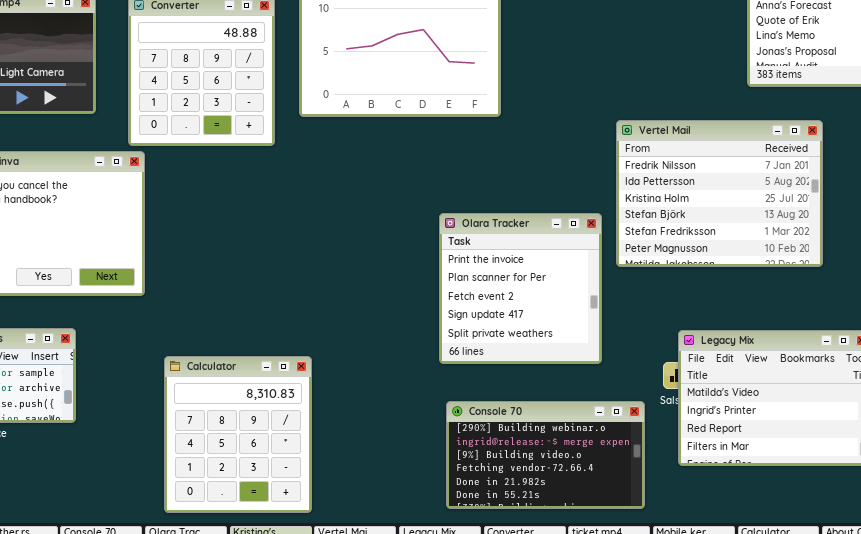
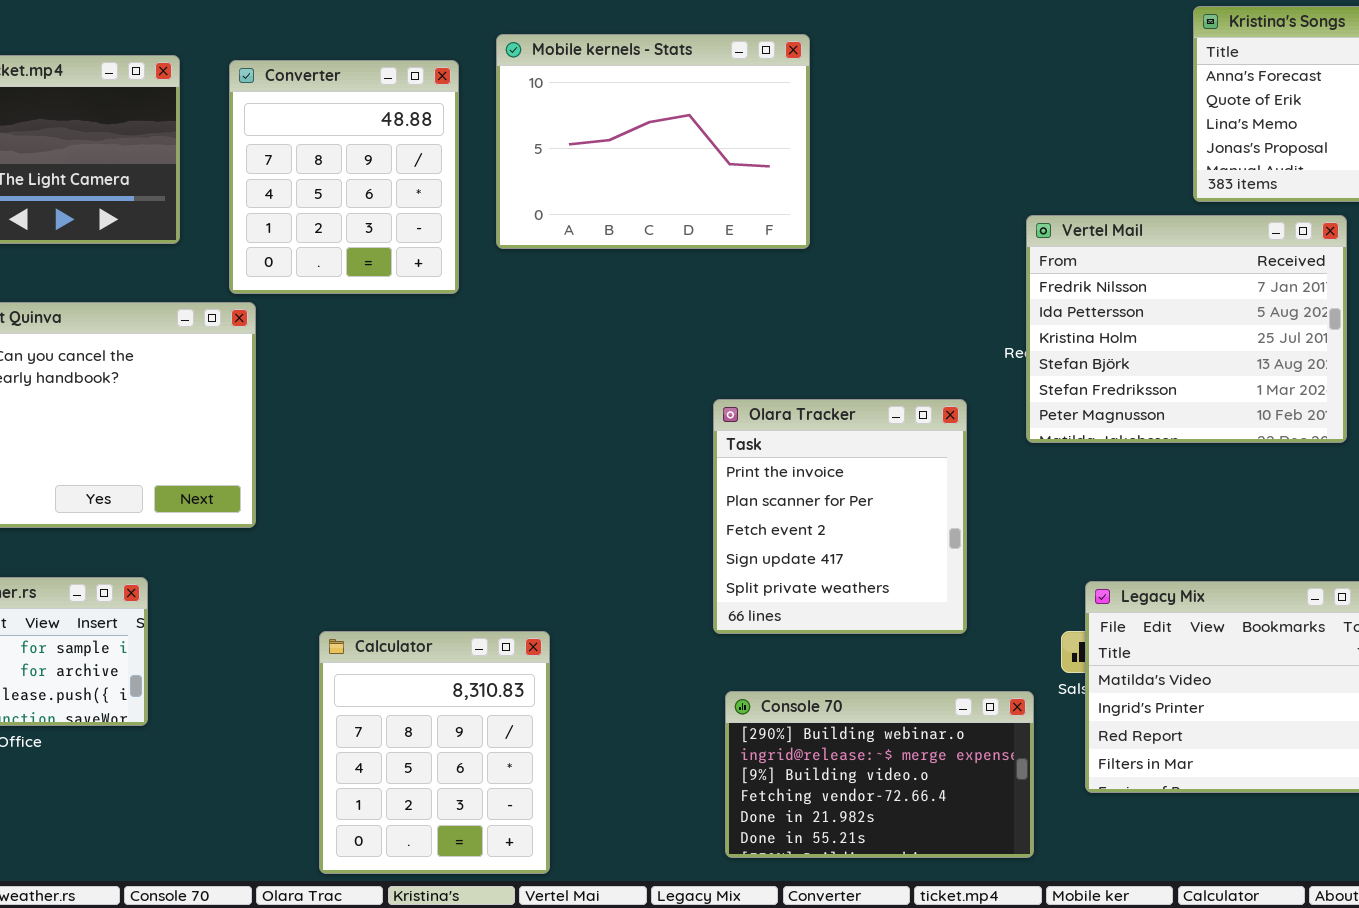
Vertel Mail: [616,120,823,267] -> [1026,215,1347,443], moved
Calculator: [164,356,312,513] -> [319,631,550,874], moved

